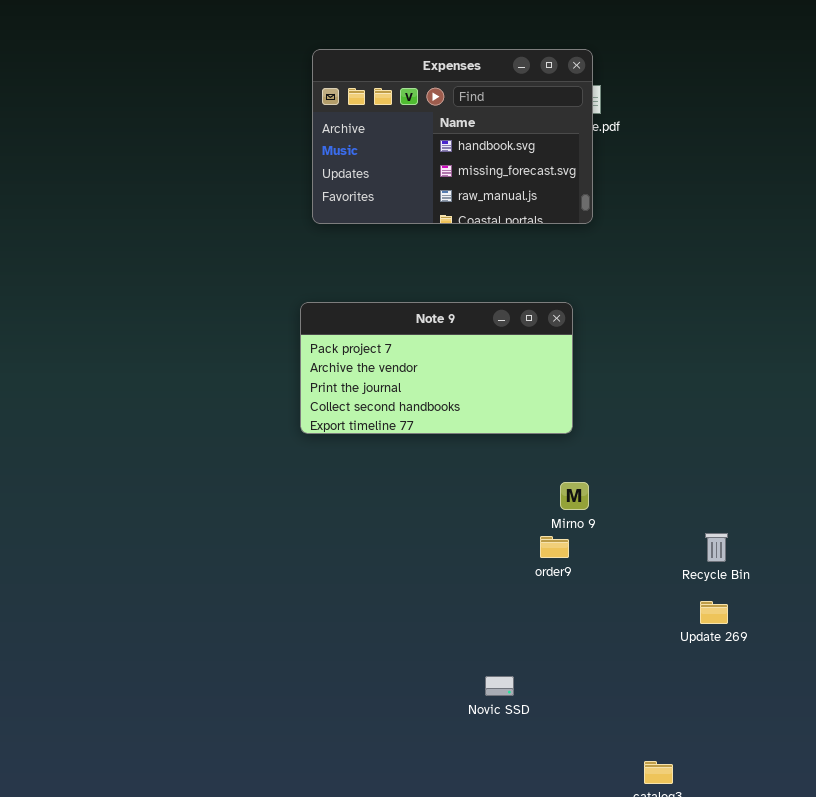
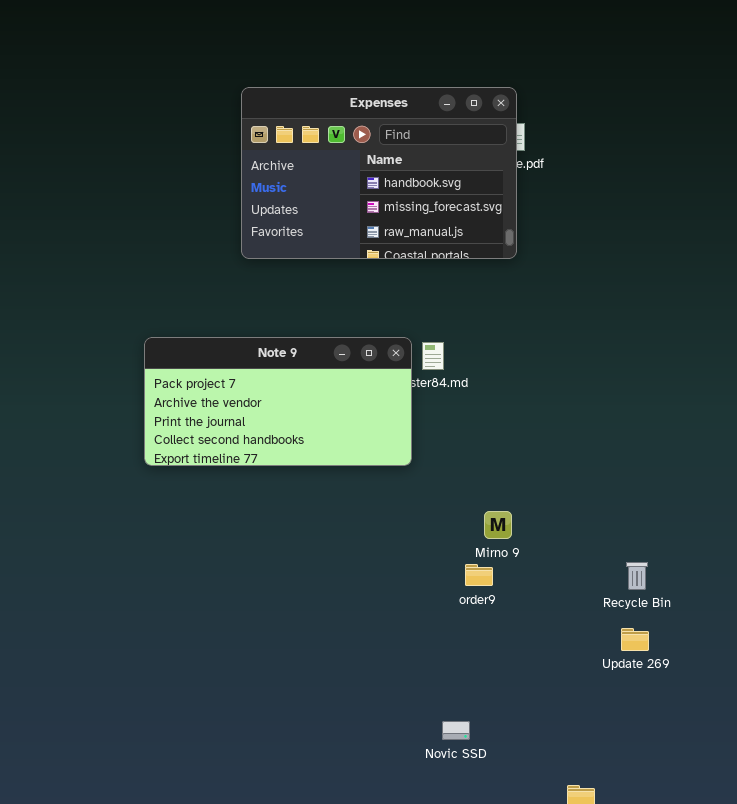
Note 9: [300,302,573,434] -> [144,337,412,466], moved
Novic SSD: [485,676,514,696] -> [442,721,470,740], moved

